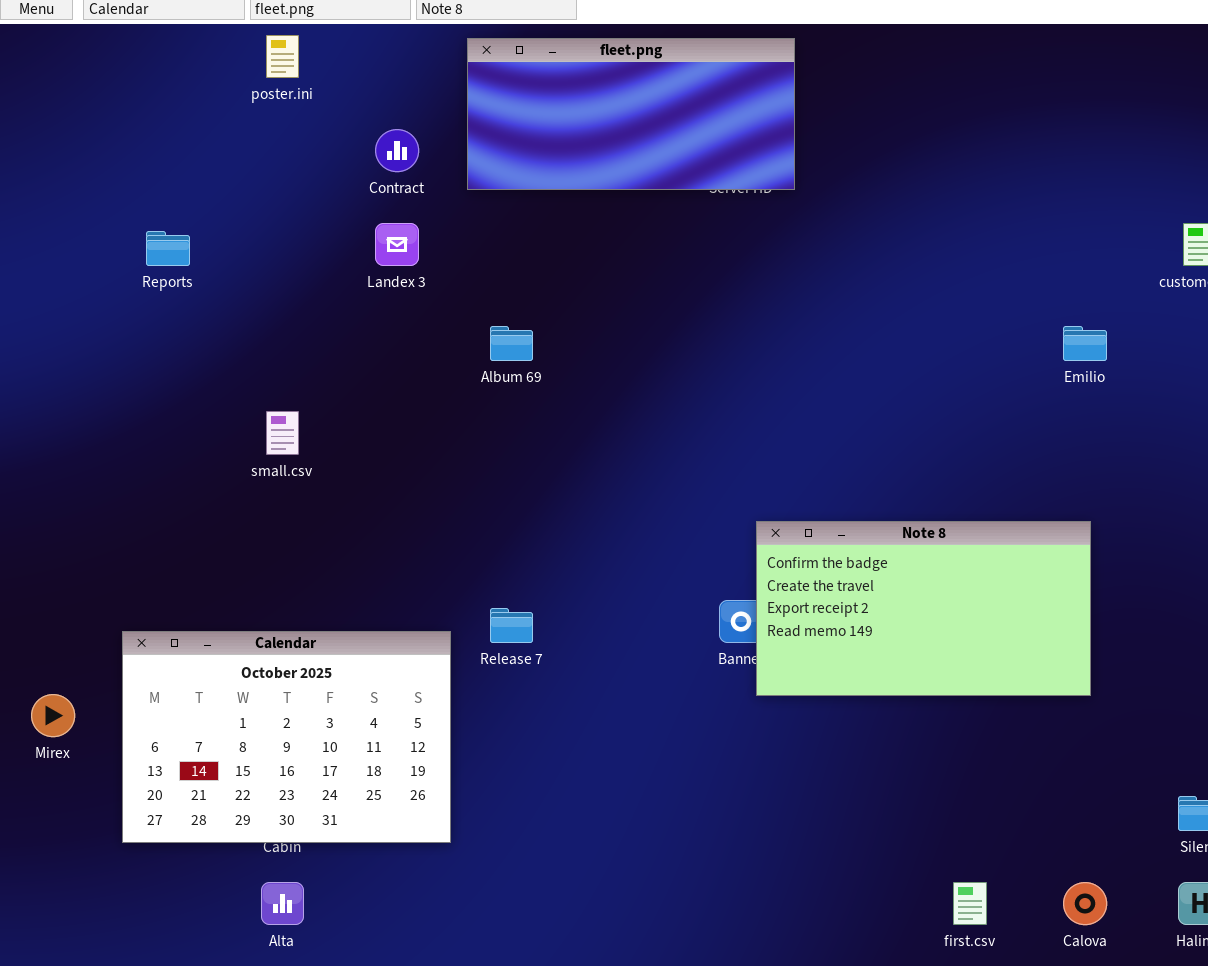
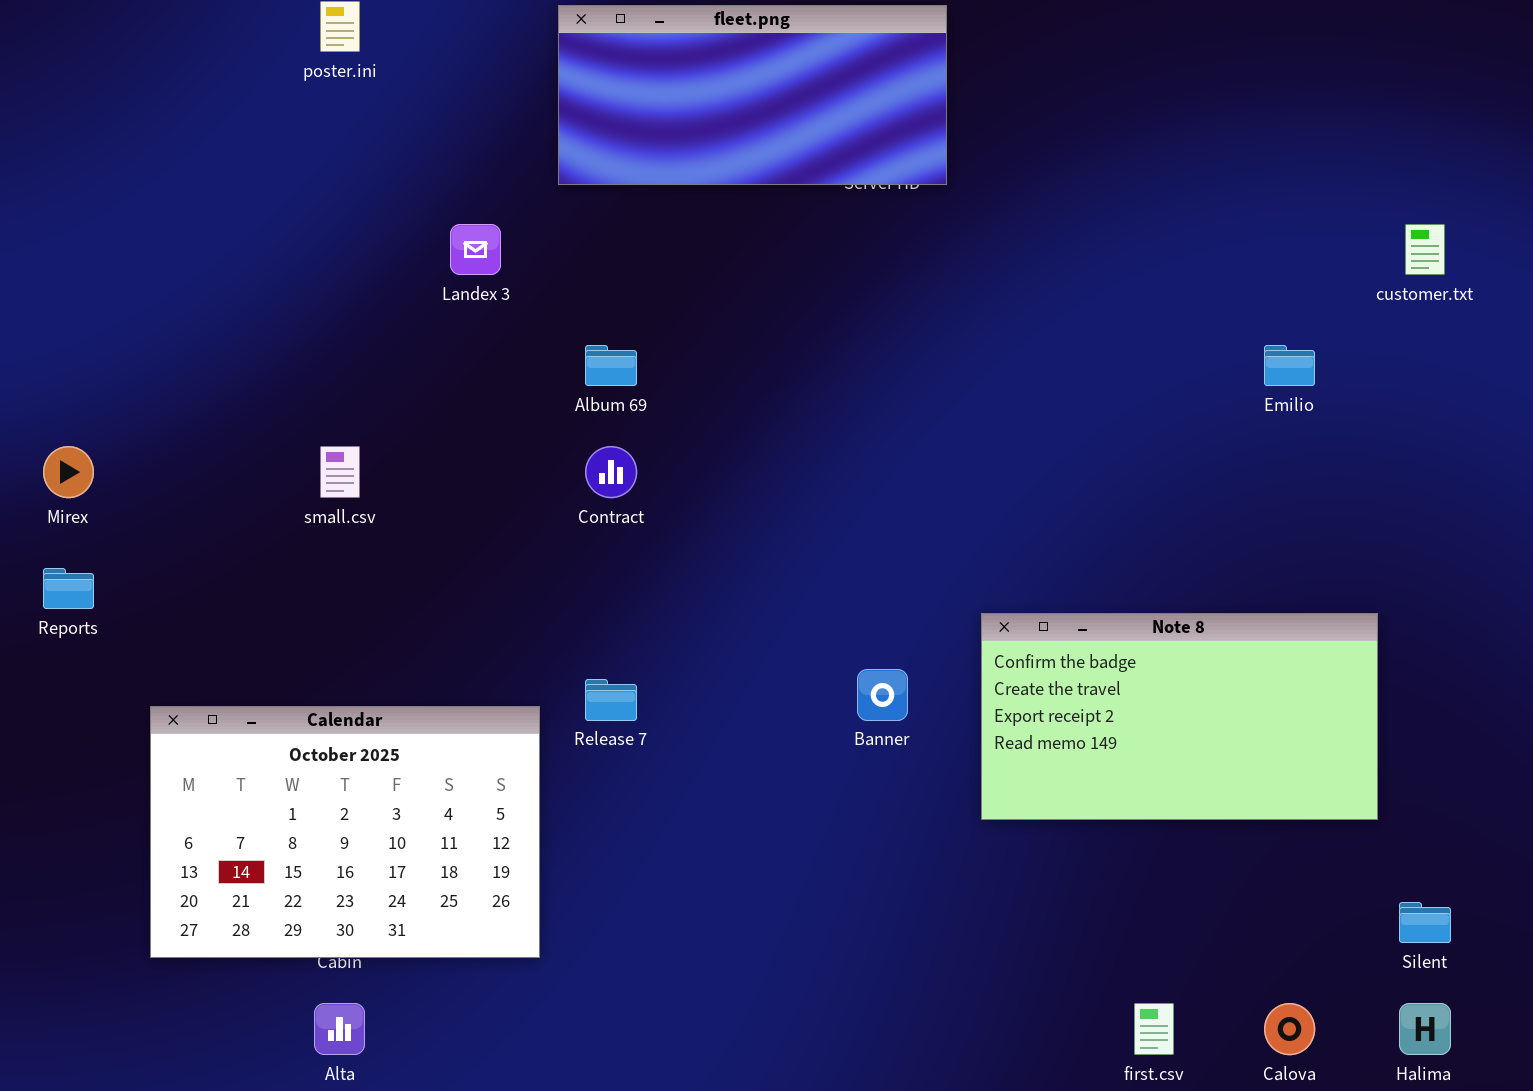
Contract: [375,129,419,172] -> [585,446,637,498], moved
Reports: [146,231,190,266] -> [43,568,94,609], moved
Note 8: [756,521,1091,696] -> [981,613,1378,820], moved
Mirex: [31,694,75,737] -> [43,446,94,498], moved

